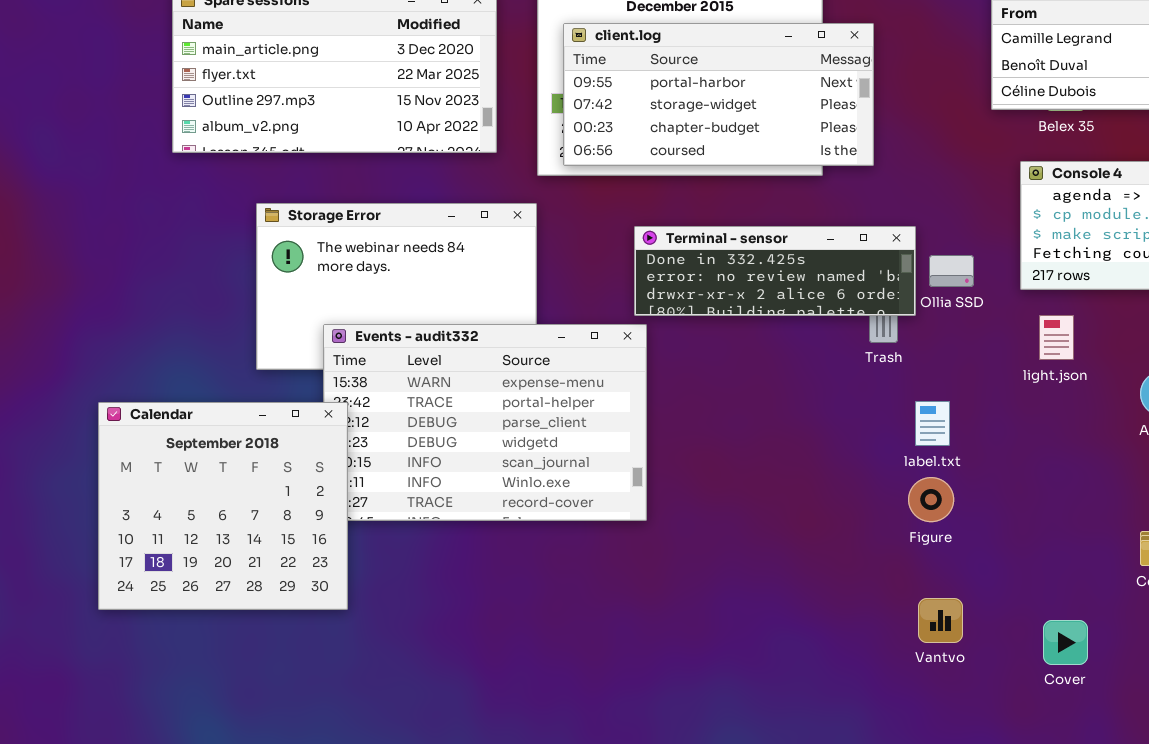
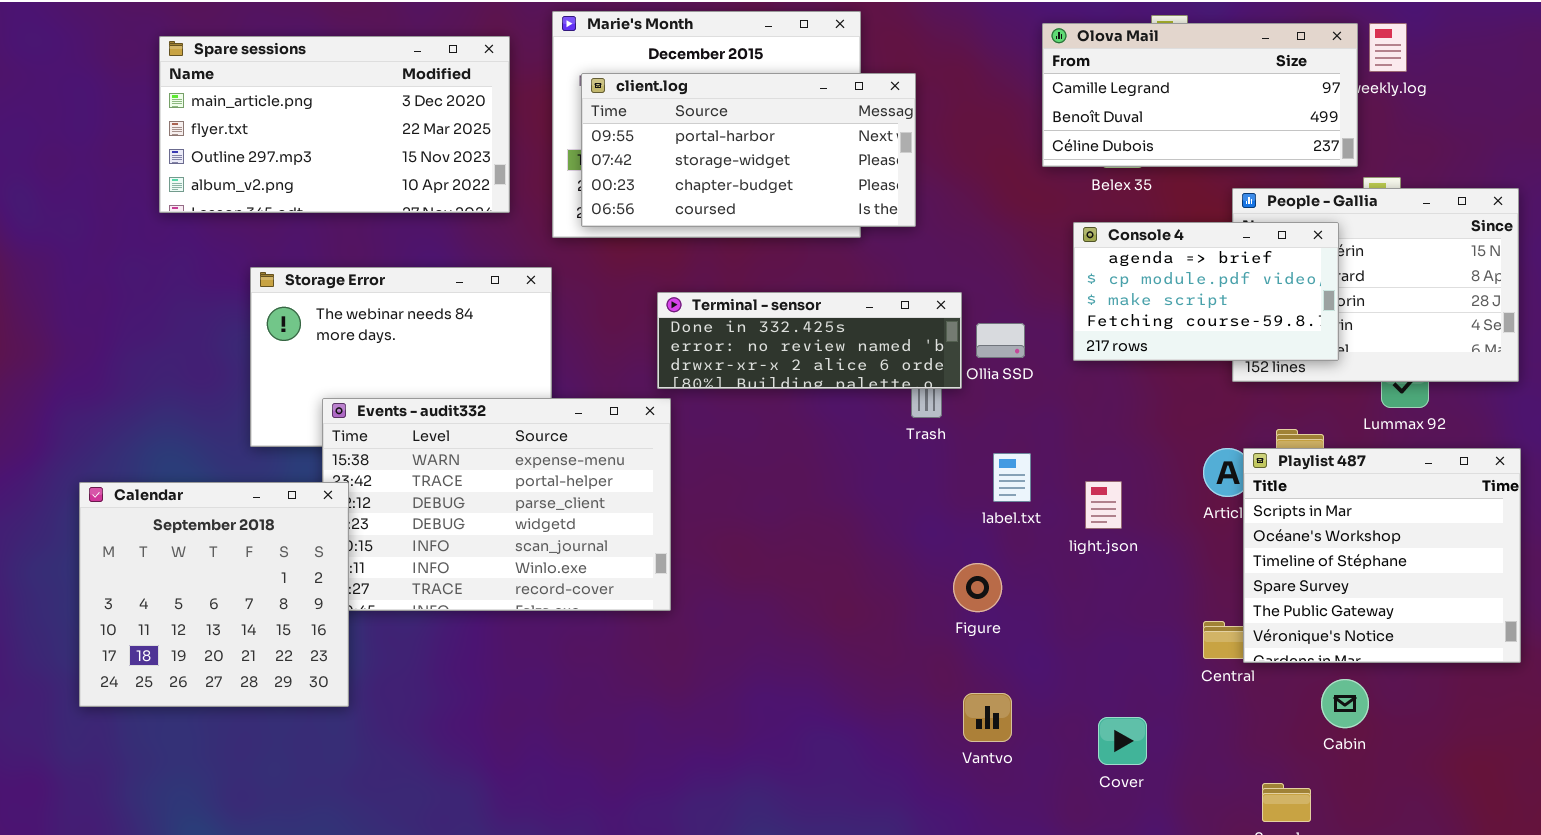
light.json: [1039,315,1074,360] -> [1085,481,1122,529], moved
label.txt: [915,401,950,446] -> [993,453,1031,502], moved

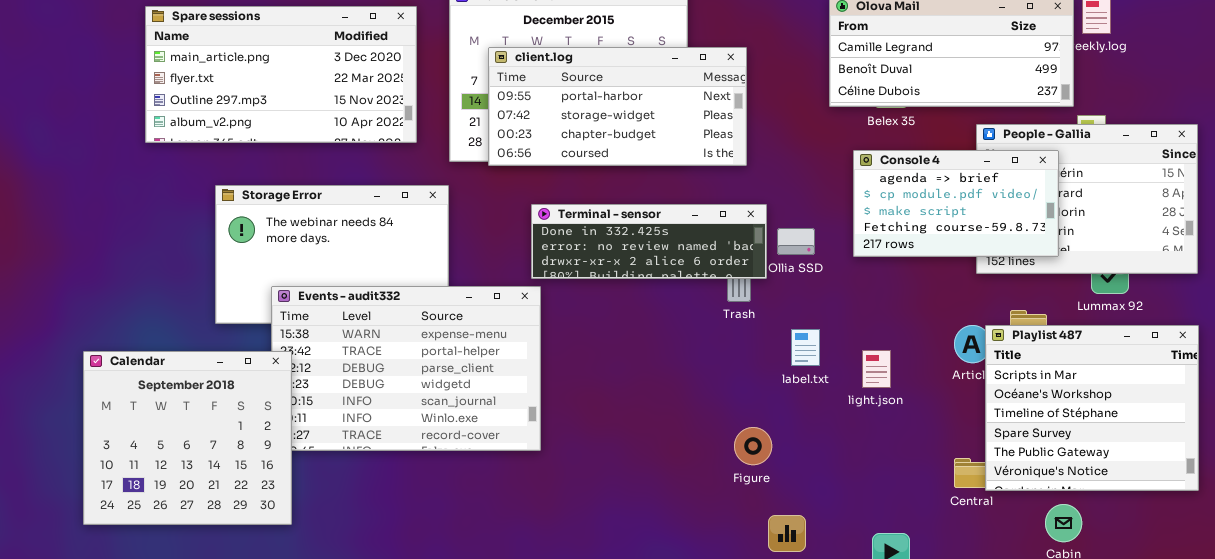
client.log: [581,73,916,227] -> [488,47,747,166], moved
Figure: [953,563,1002,612] -> [734,427,772,465], moved

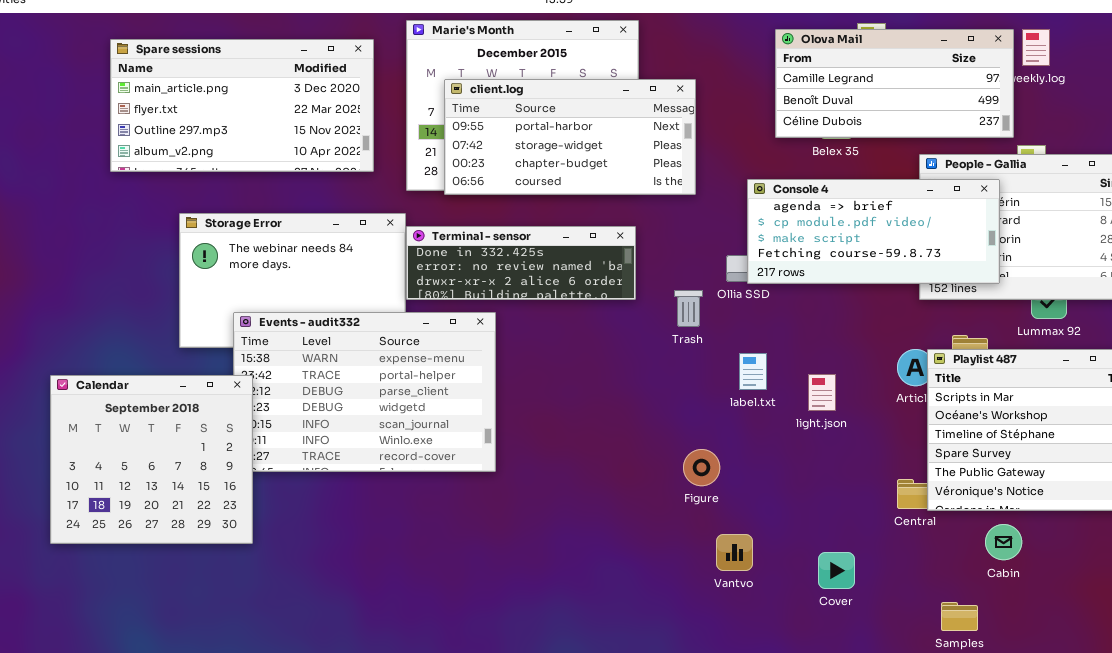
Console 4: [853,150,1059,257] -> [747,179,1000,284], resized
Terminal - sensor: [531,204,767,279] -> [406,226,636,300], moved

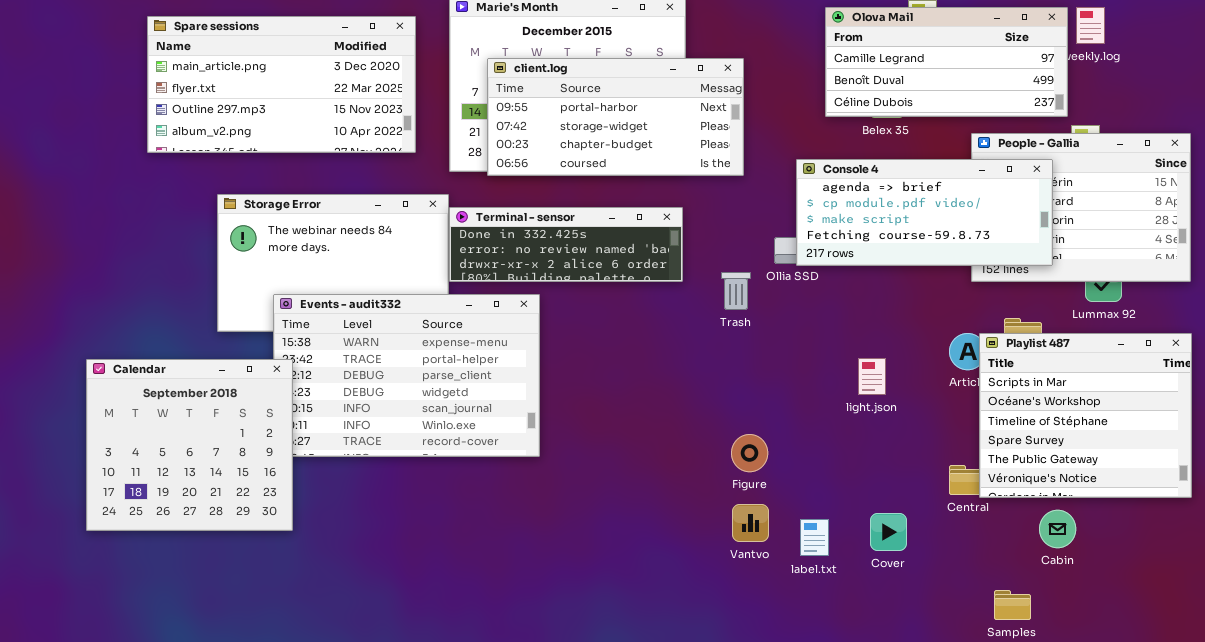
label.txt: [739,353,767,390] -> [800,519,829,556], moved
Vantvo: [716,534,753,571] -> [732,504,769,542], moved
Cover: [818,552,855,589] -> [870,513,907,551], moved

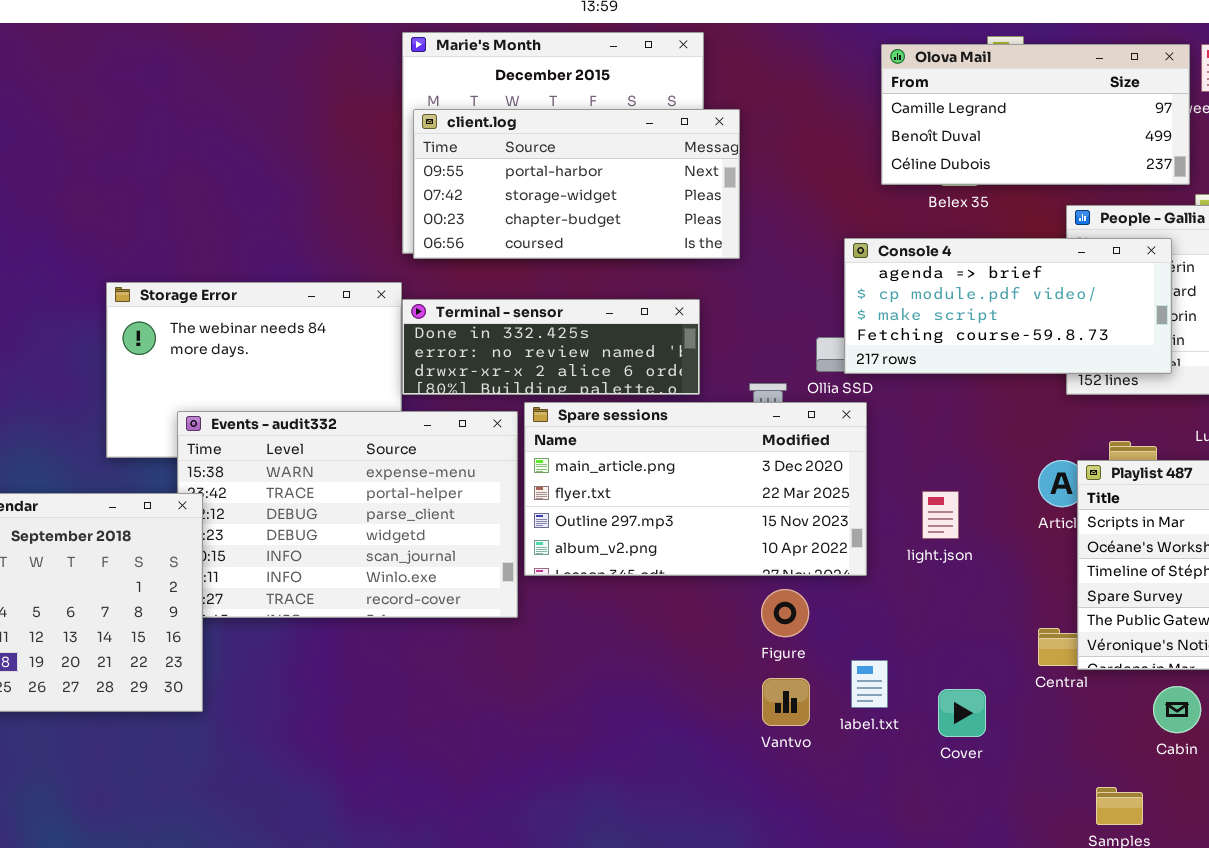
Spare sessions: [147,16,416,153] -> [524,402,867,576], moved
client.log: [487,58,744,176] -> [413,109,740,259], moved
label.txt: [800,519,829,556] -> [851,660,888,708], moved

